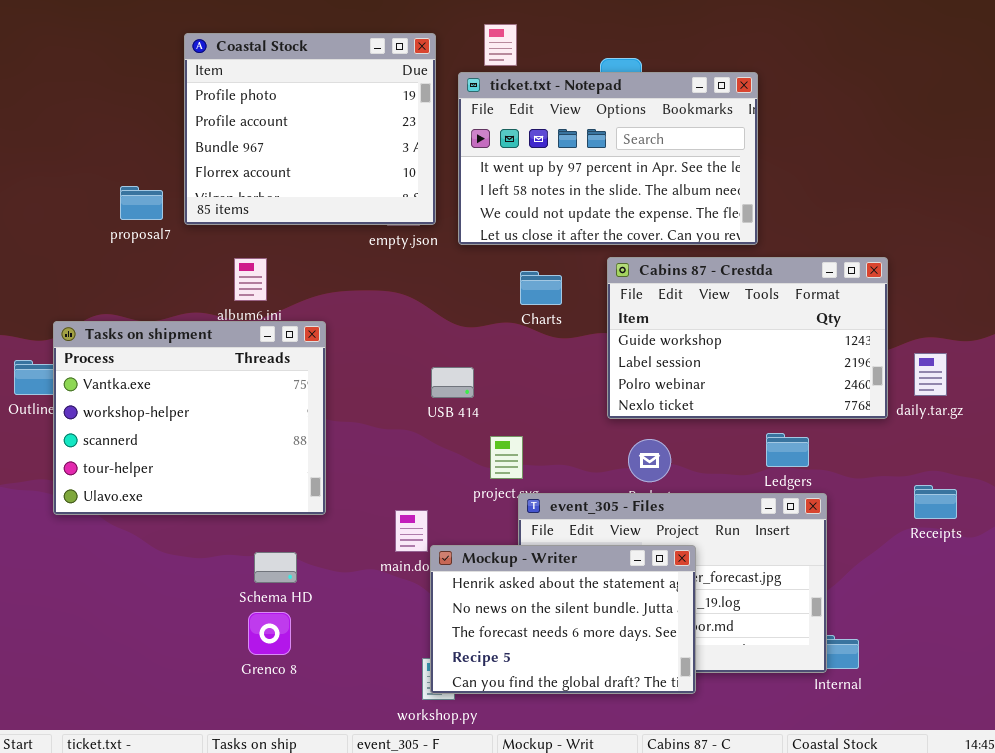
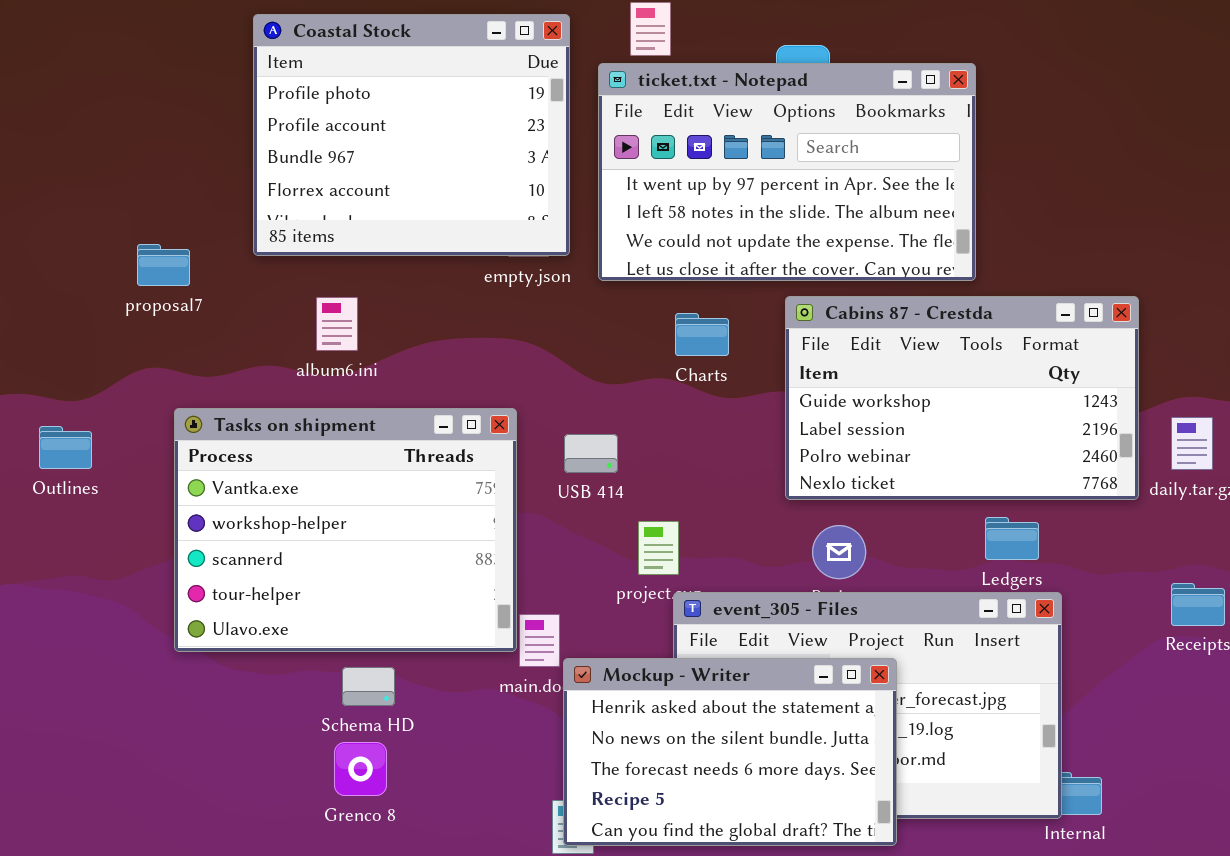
proposal7: [120,186,163,220] -> [137,244,190,286], moved
Tasks on shipment: [53,321,326,515] -> [174,408,517,652], moved

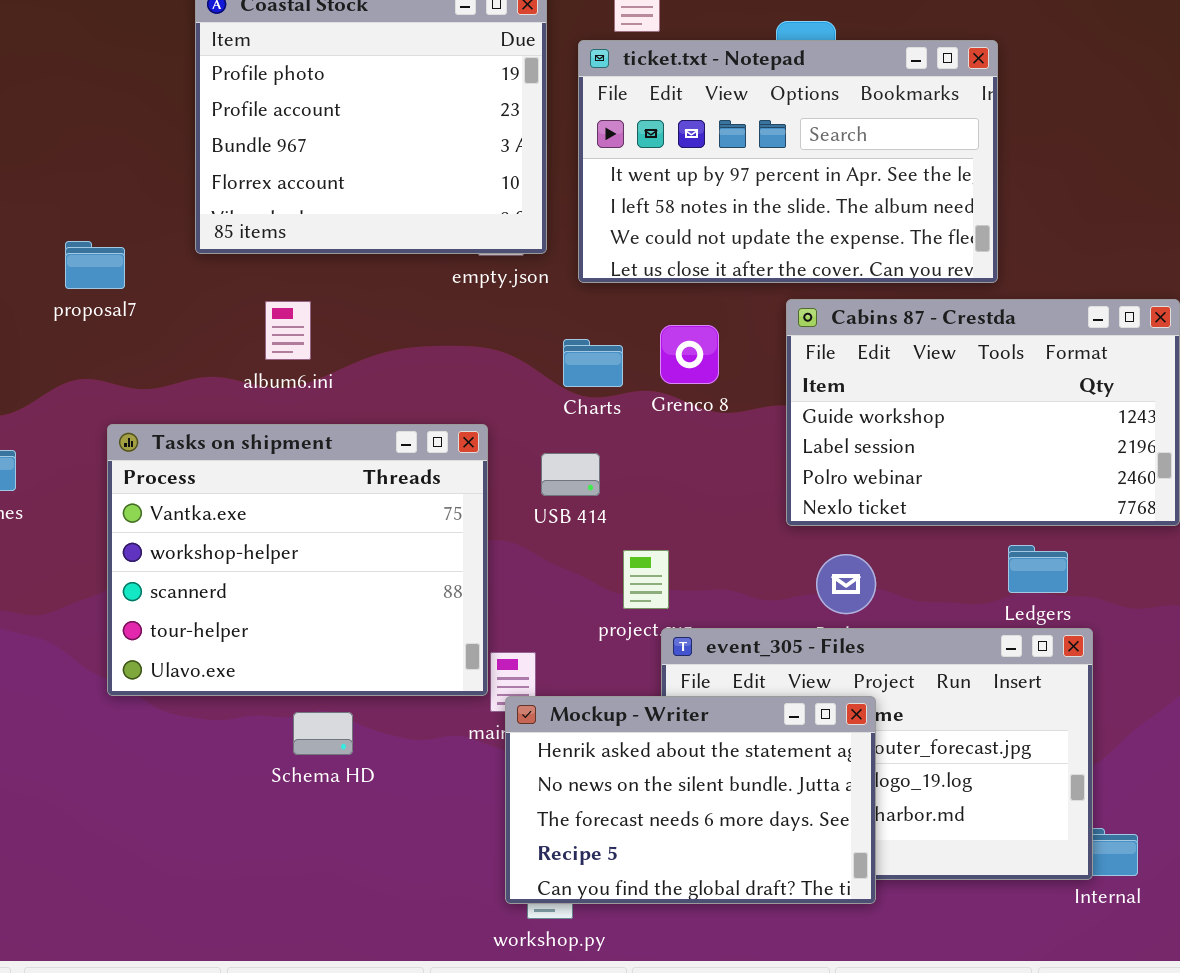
Charts: [675,313,729,356] -> [563,339,623,387], moved
Mockup - Writer: [563,658,897,846] -> [505,696,876,904], moved
Grenco 8: [334,742,387,796] -> [660,325,719,384], moved

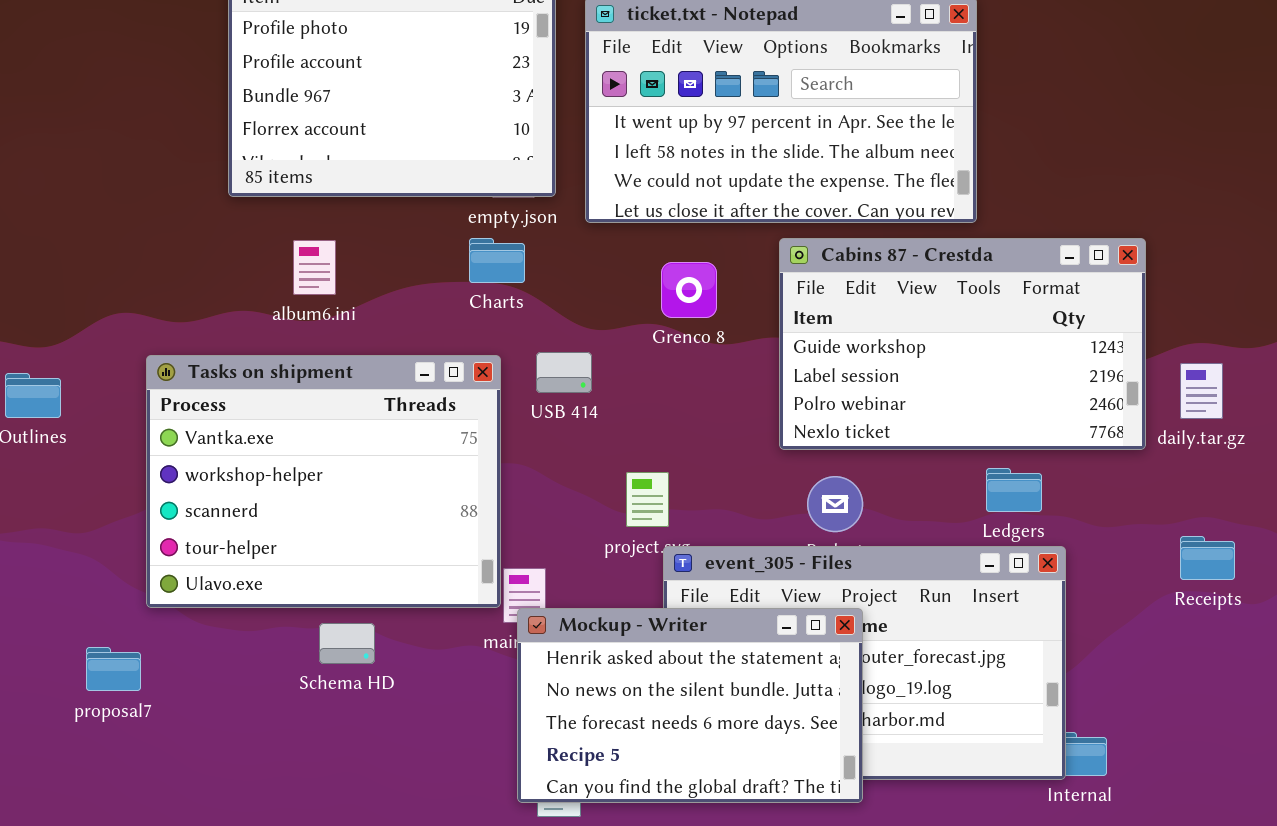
proposal7: [65,241,125,289] -> [86,647,141,691], moved
Charts: [563,339,623,387] -> [469,238,525,283], moved
USB 414: [541,453,600,496] -> [536,352,592,393], moved

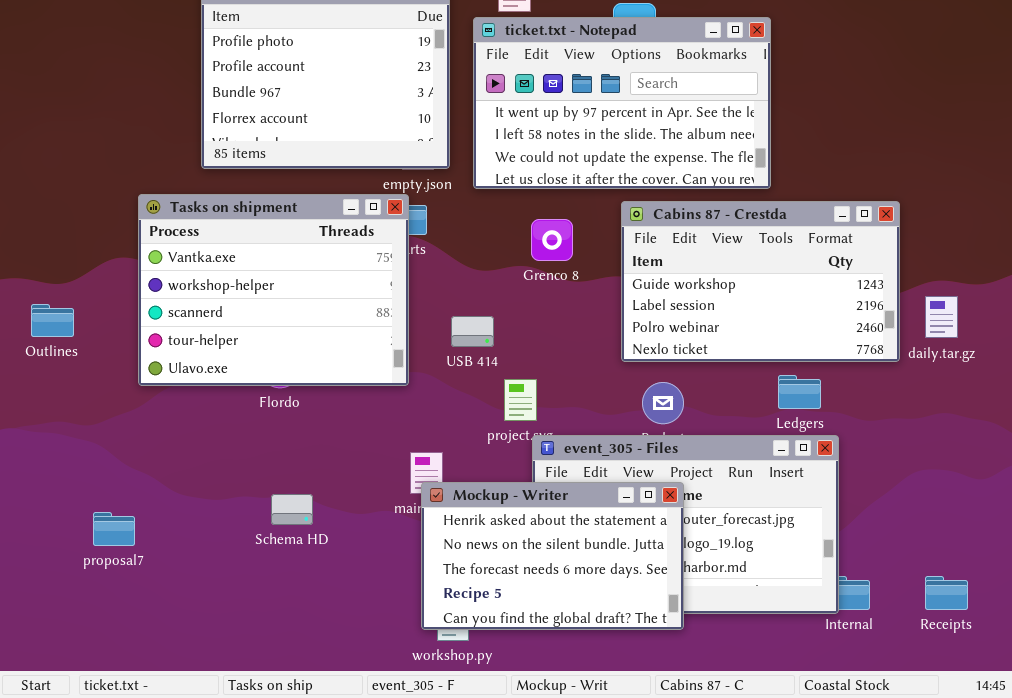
USB 414: [536,352,592,393] -> [451,316,494,347], moved
Tasks on shipment: [146,355,501,608] -> [138,194,409,386], moved
Receipts: [1180,536,1235,580] -> [925,576,968,610], moved

